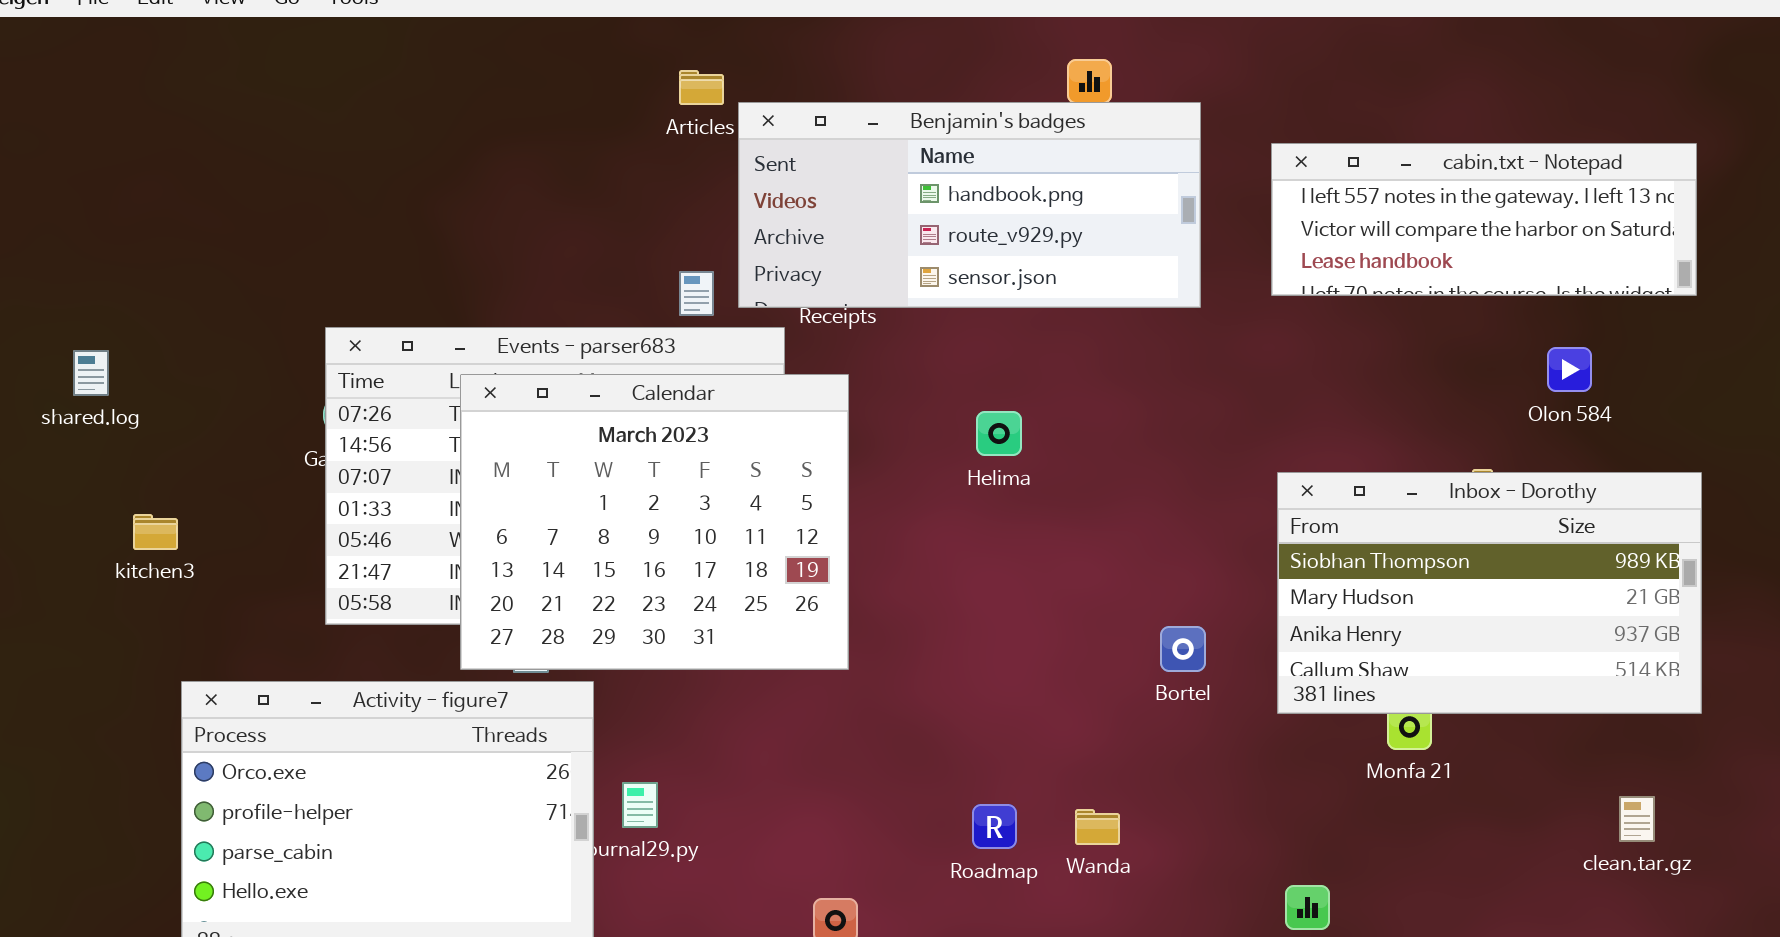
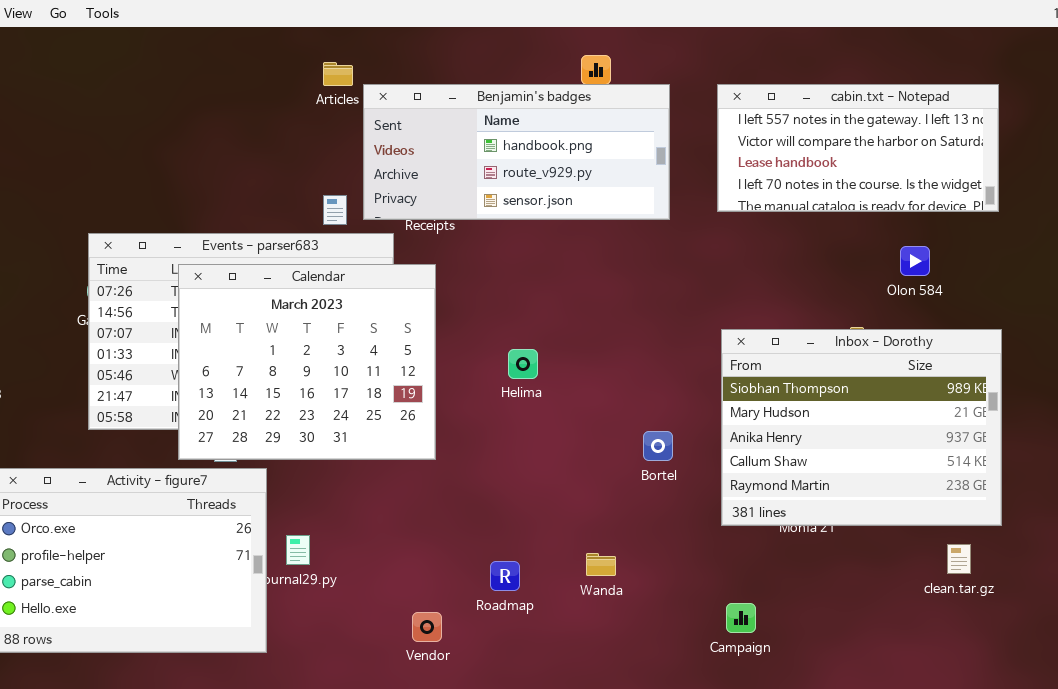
cabin.txt - Notepad: [1271,143,1697,296] -> [717,84,999,212], resized
Helima: [976,411,1022,456] -> [508,349,538,379], moved
Inbox - Dorothy: [1277,472,1702,714] -> [721,329,1002,526], resized
Roadmap: [972,804,1017,849] -> [490,561,520,591], moved

